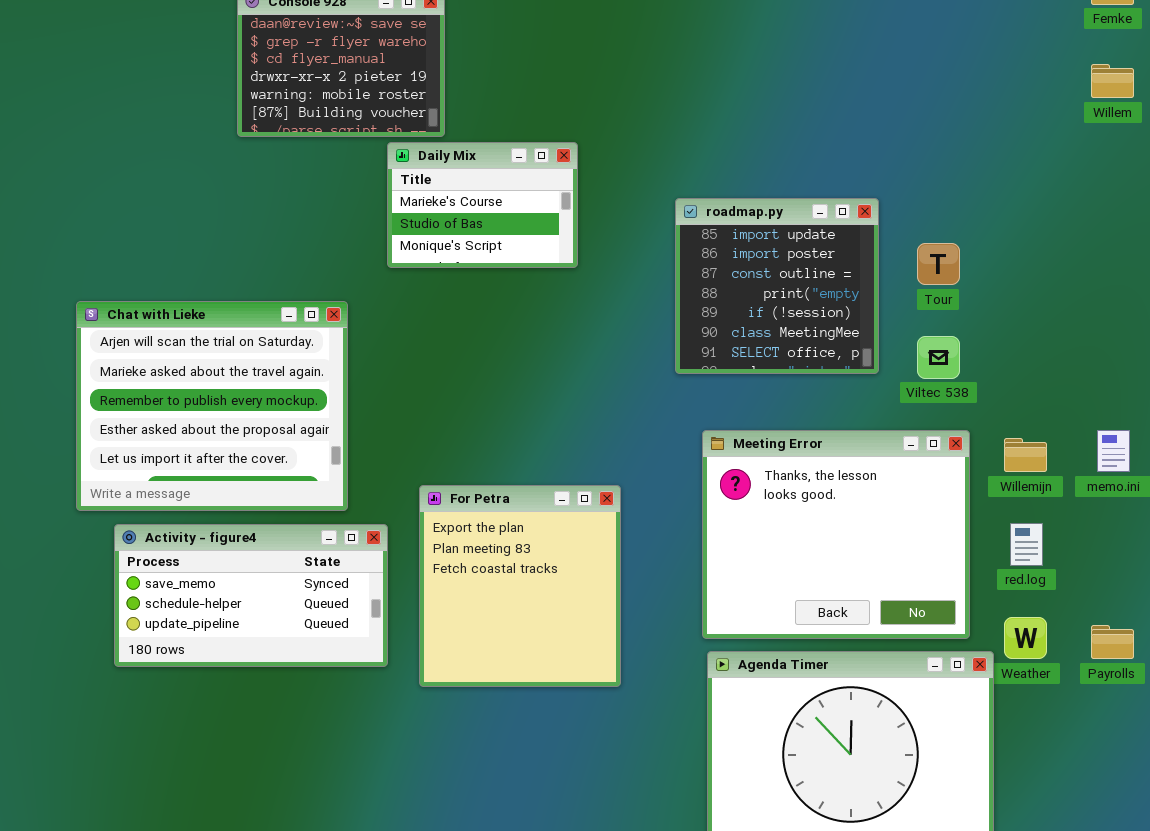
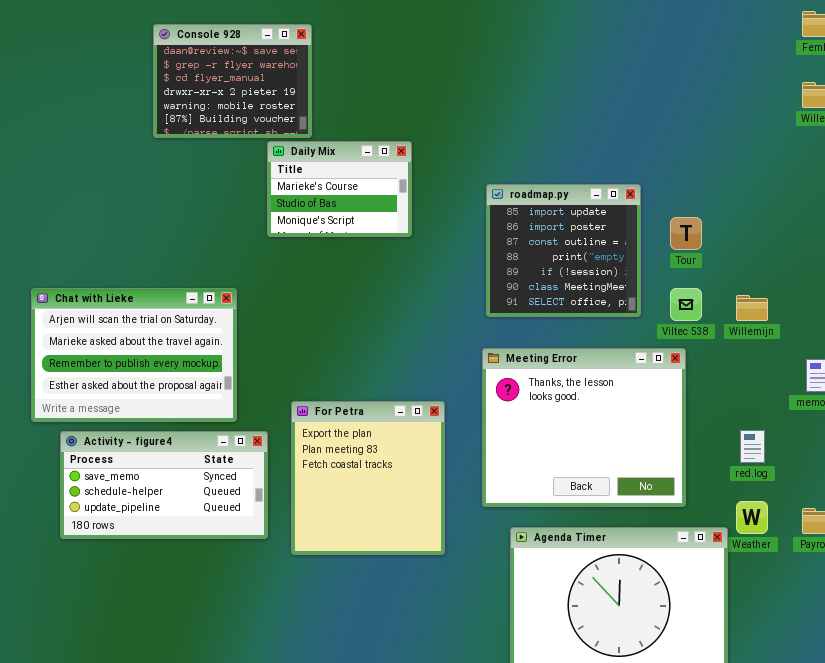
Chat with Lieke: [76,301,348,511] -> [31,288,237,422], resized
Meeting Error: [702,430,970,639] -> [482,348,686,507], moved
Willemijn: [1004,438,1047,472] -> [736,295,768,321], moved

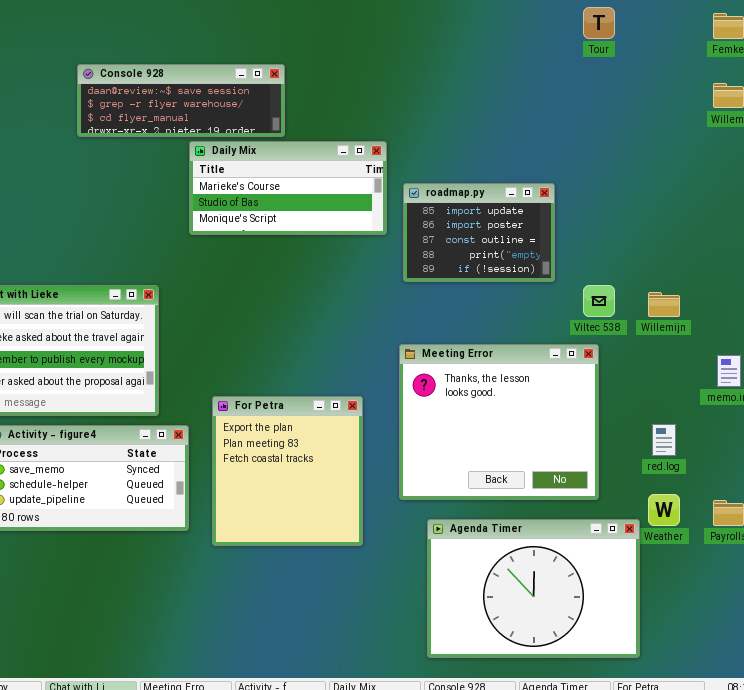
Console 928: [153,24,312,138] -> [77,64,285,137], resized
Daily Mix: [267,141,412,237] -> [189,141,387,235], resized
roadmap.py: [486,184,641,317] -> [403,183,555,282], resized
Tour: [670,217,702,250] -> [583,7,615,39], moved

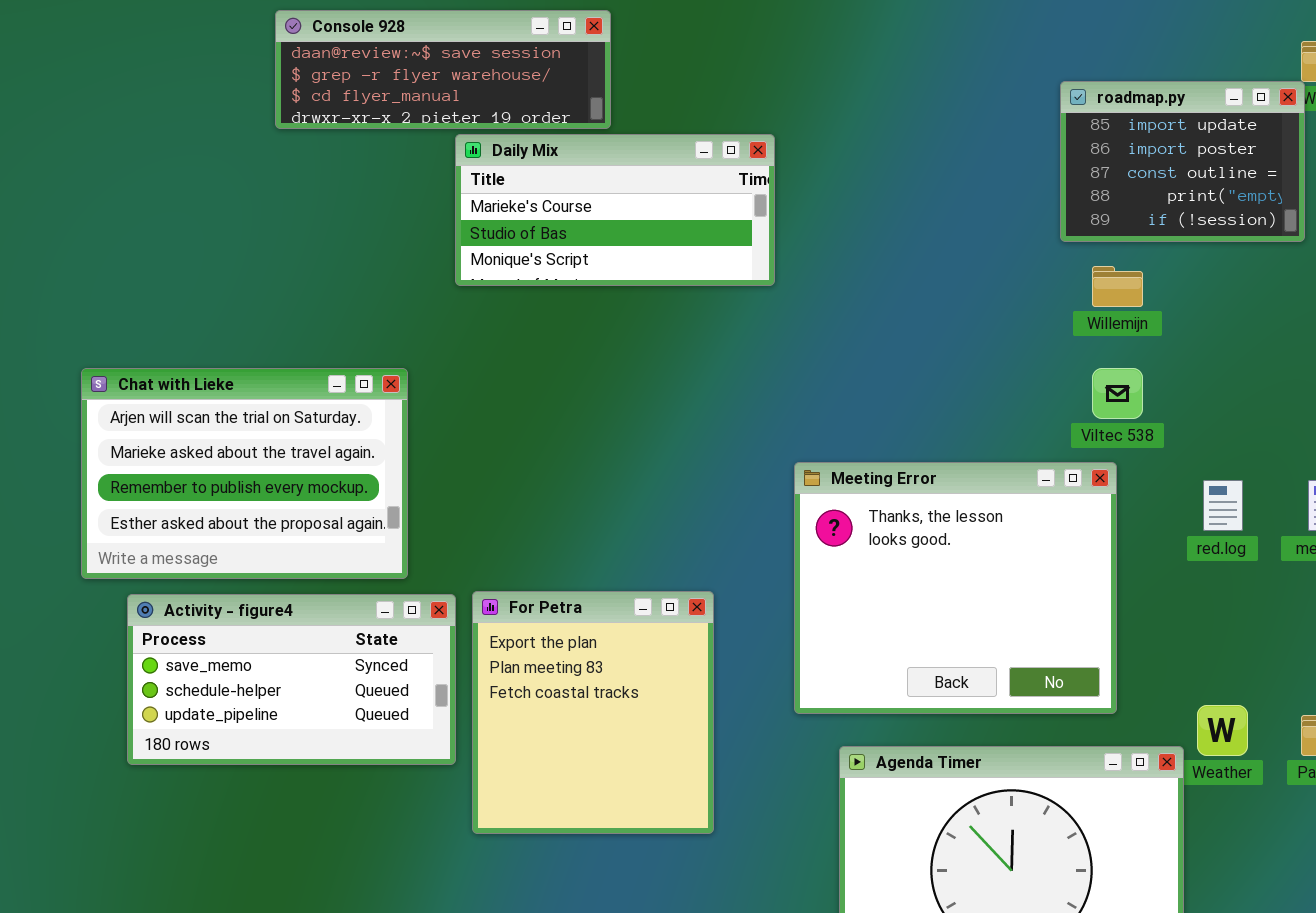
roadmap.py: [403,183,555,282] -> [1060,81,1305,242], moved
Willemijn: [648,292,680,317] -> [1092,266,1143,307], moved
For Petra: [212,396,363,546] -> [472,591,714,834], moved
red.log: [652,424,676,456] -> [1203,480,1243,531], moved

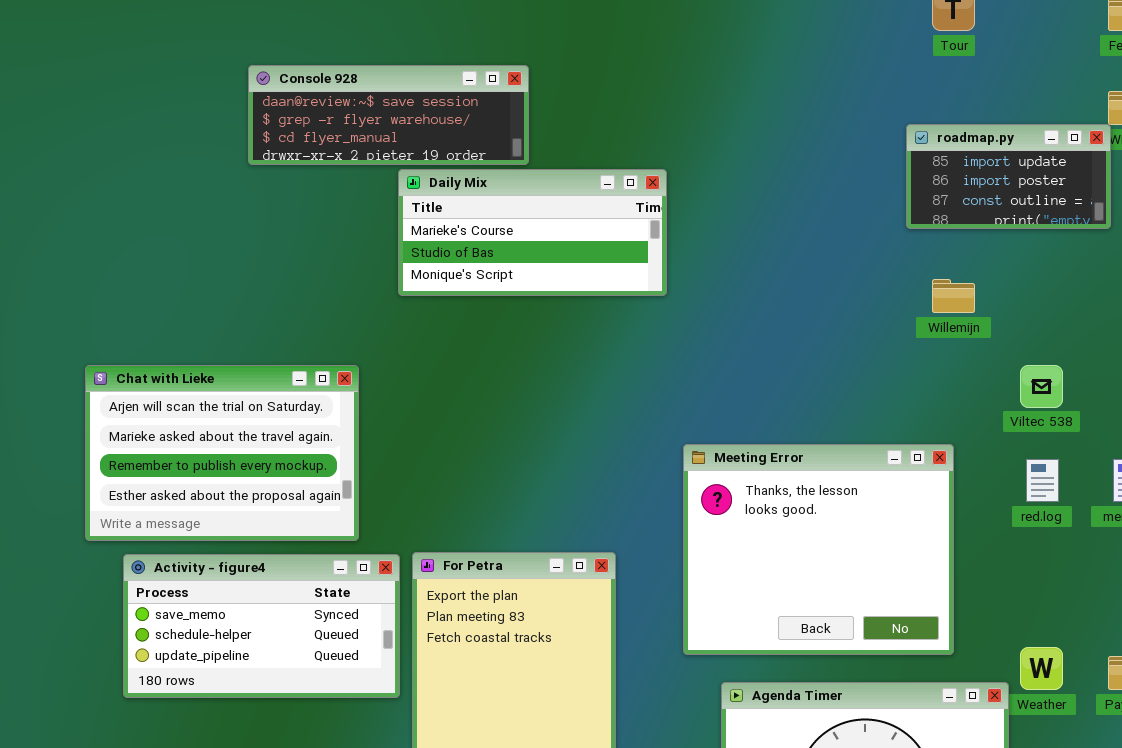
roadmap.py: [1060,81,1305,242] -> [906,124,1111,229], resized
Viltec 538: [1092,368,1143,419] -> [1020,365,1063,408], moved

